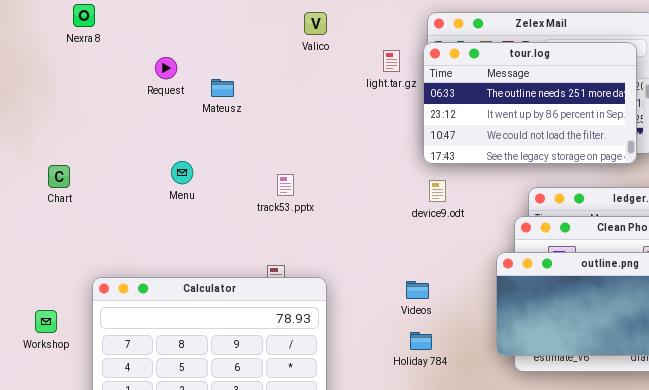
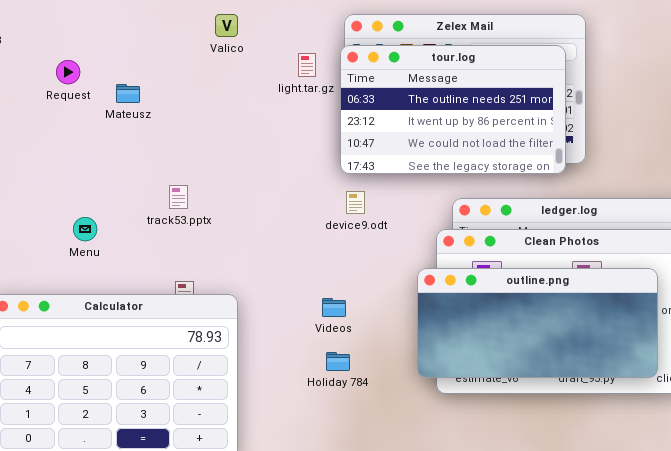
Menu: [171,161,193,184] -> [73,217,97,241], moved
track53.pptx: [277,174,294,196] -> [169,185,188,209], moved

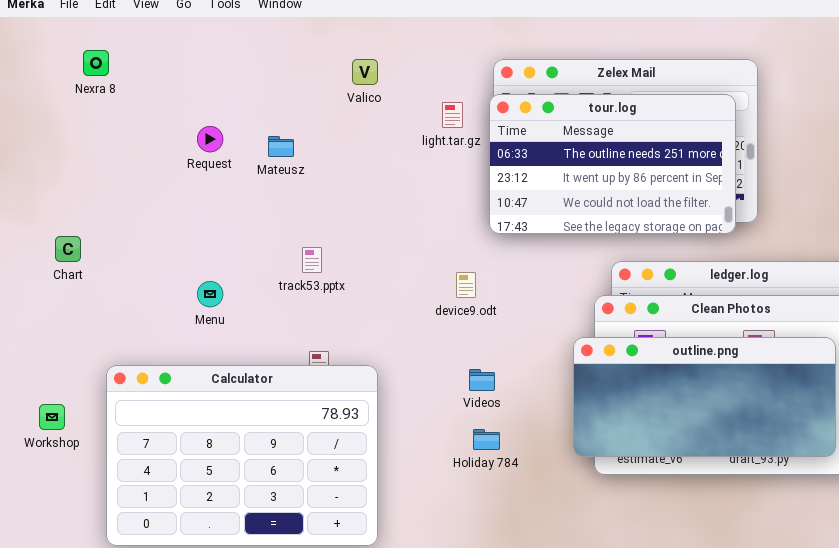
Request: [56,60,80,84] -> [197,126,223,152], moved
Mateusz: [116,84,140,103] -> [268,136,294,157], moved
device9.odt: [346,191,365,214] -> [456,272,476,298], moved

